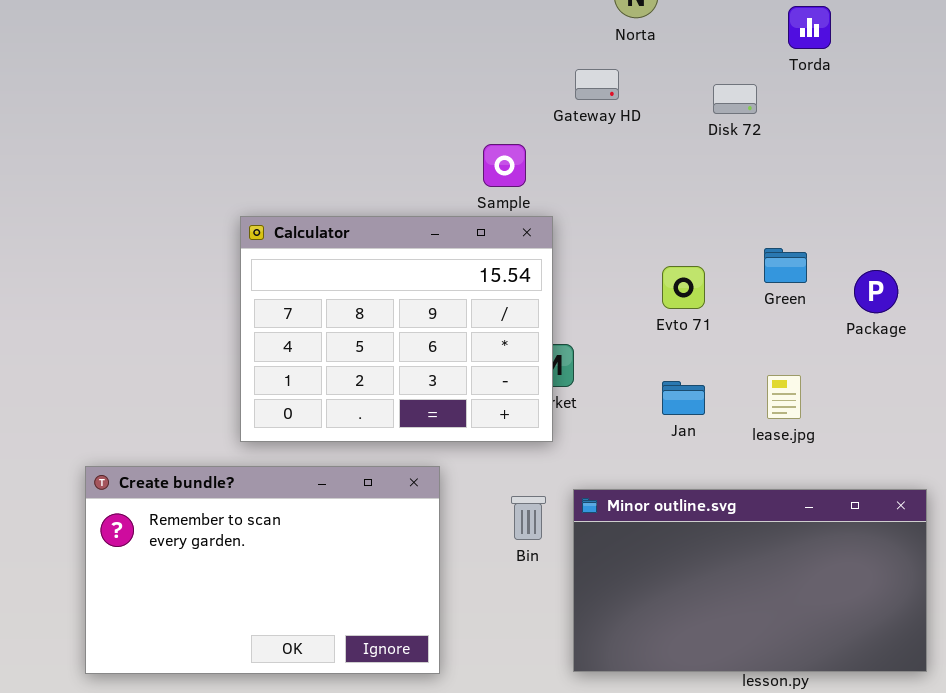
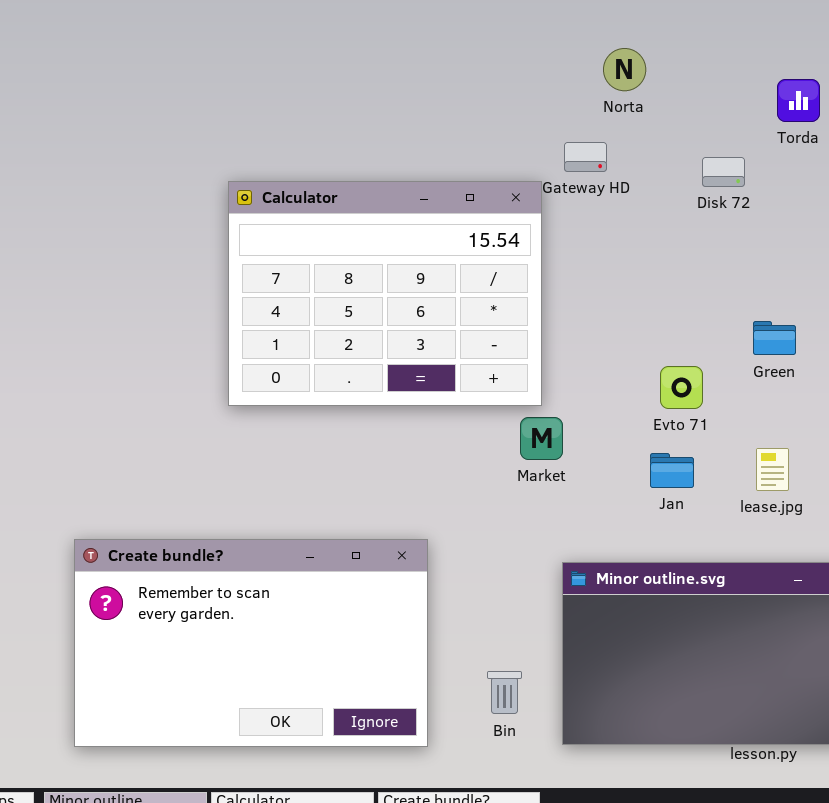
Calculator: [240,216,553,442] -> [228,181,542,406], moved
Evto 71: [662,266,705,309] -> [660,366,703,409], moved
Bin: [511,496,546,540] -> [487,671,522,714], moved

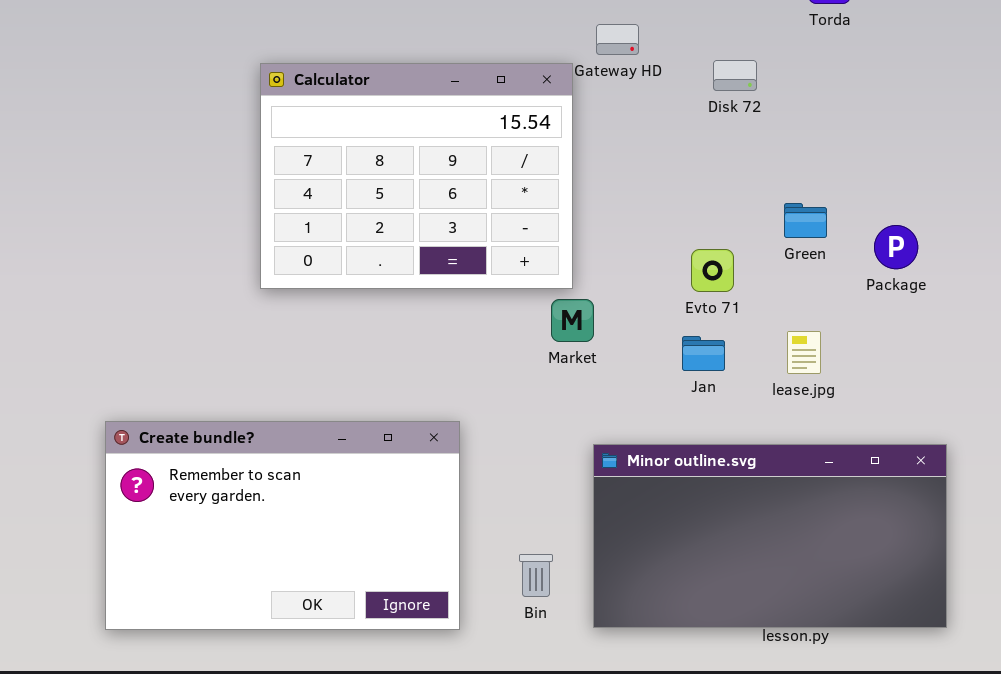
Disk 72: [702,157,745,187] -> [713,60,757,91], moved

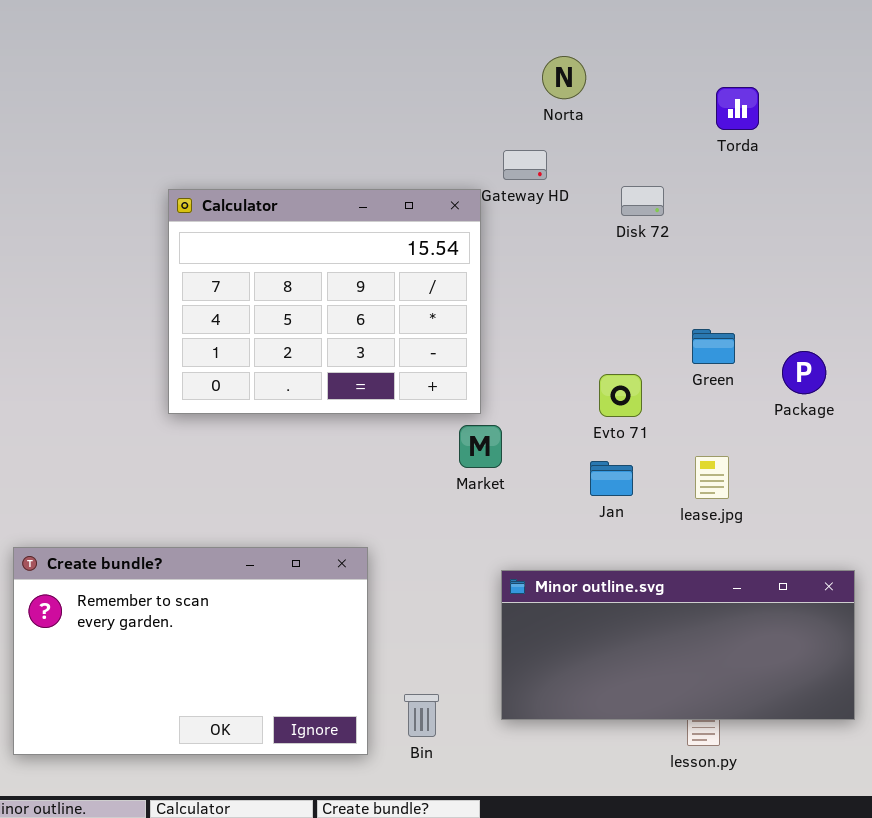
Minor outline.svg: [593,444,947,628] -> [501,570,855,720], resized
Bin: [519,554,553,597] -> [404,694,439,737], moved

